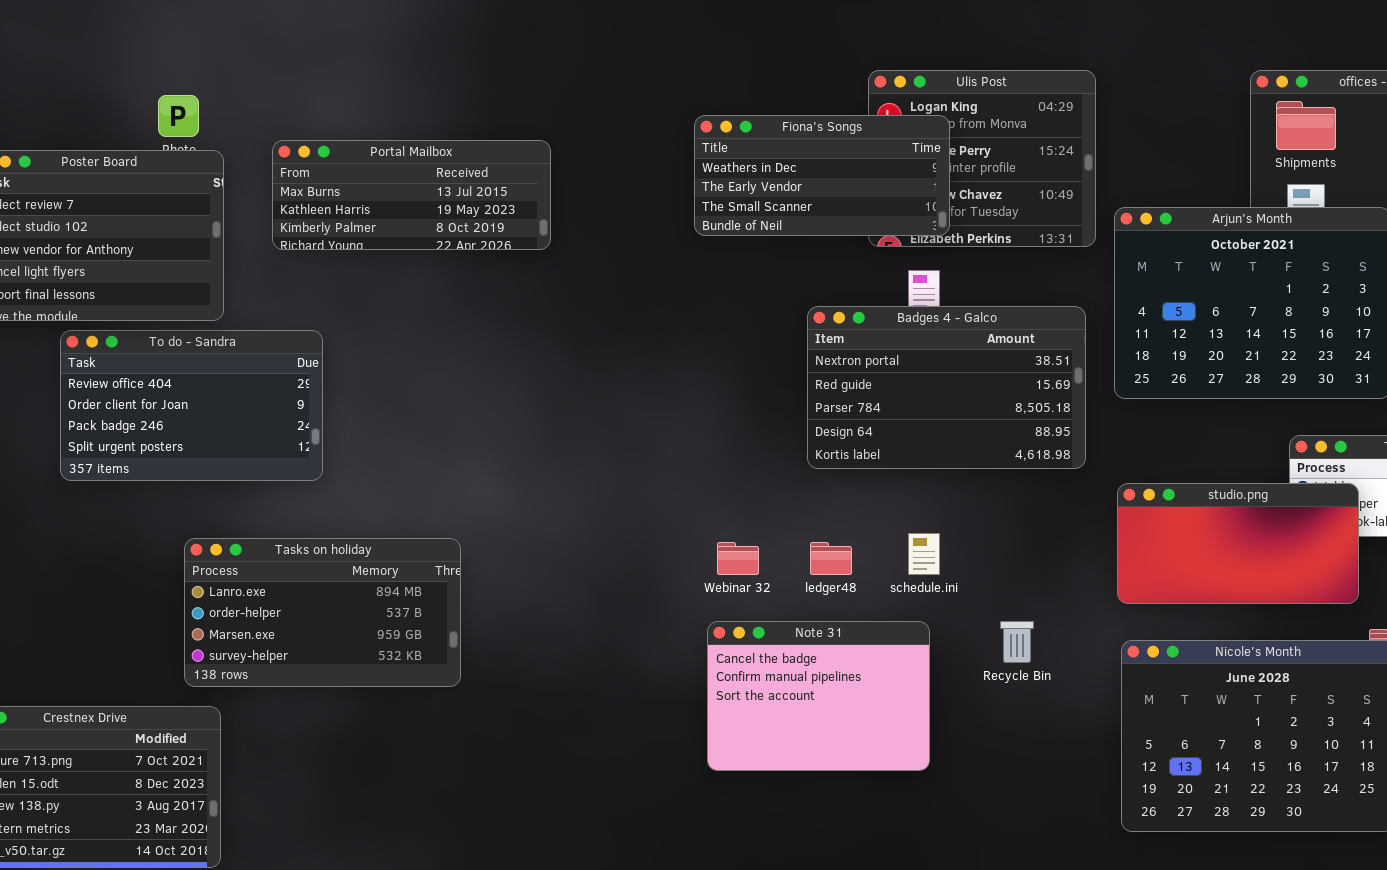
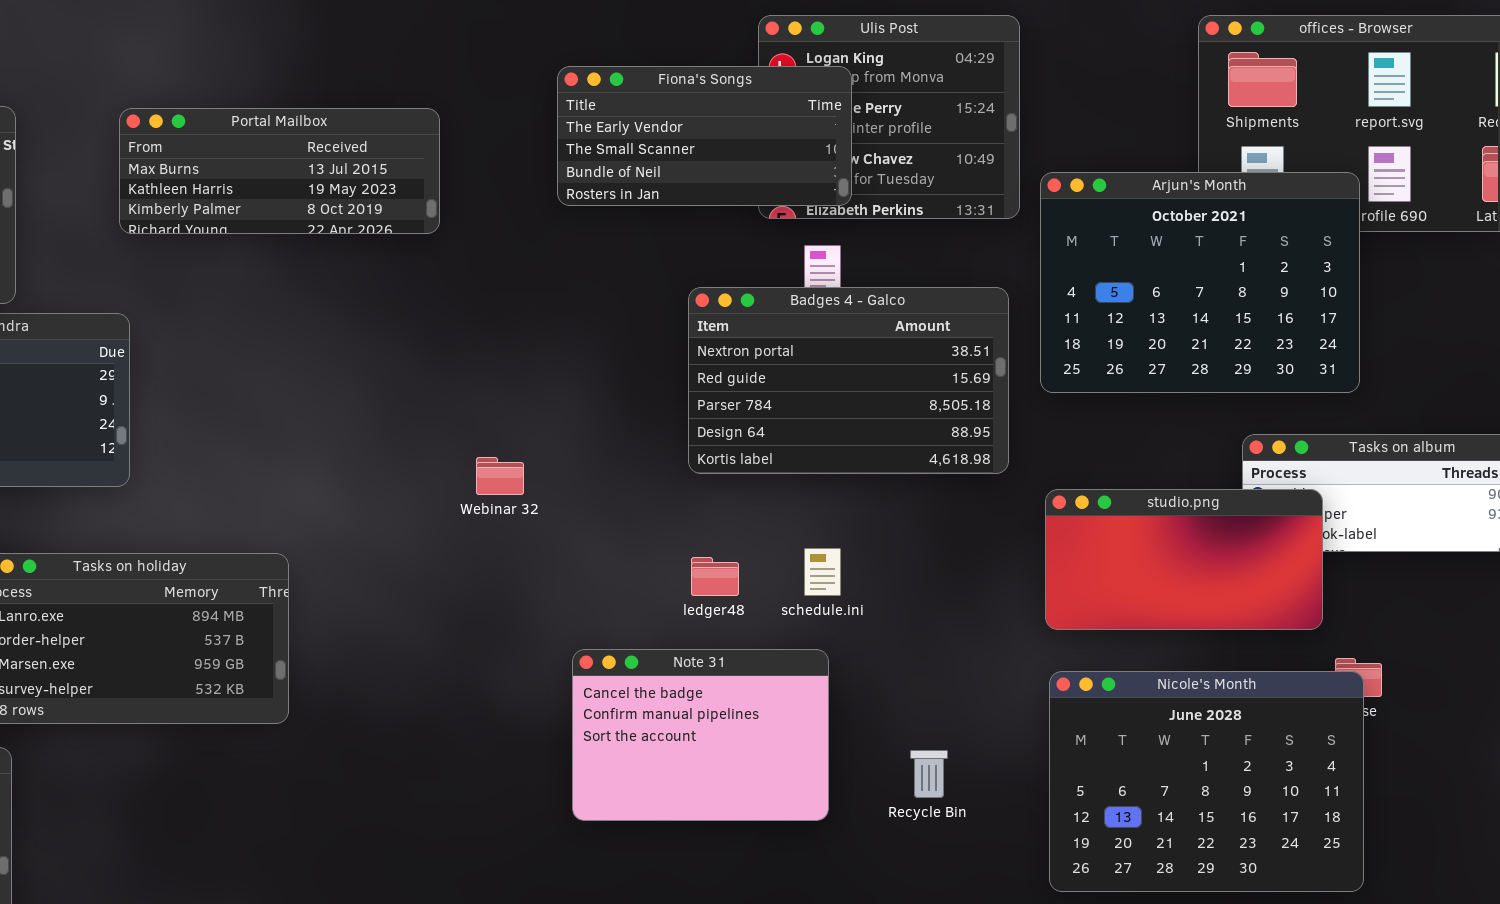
Fiona's Songs: [694,115,950,236] -> [557,66,852,206], scrolled down 1 row
Portal Mailbox: [272,140,551,250] -> [119,108,440,234], moved
Webinar 32: [717,542,759,575] -> [476,457,524,495], moved
Recycle Bin: [1000,621,1034,663] -> [910,750,948,798], moved

